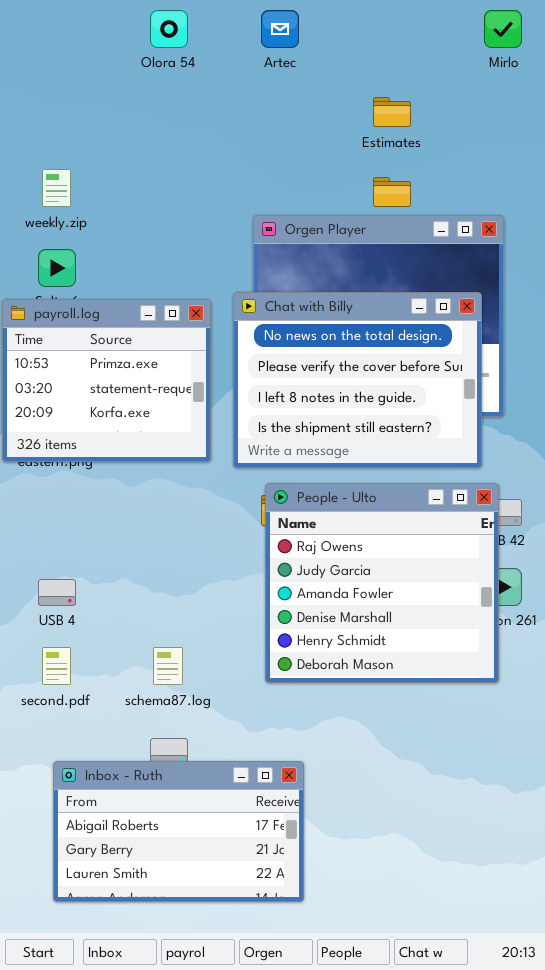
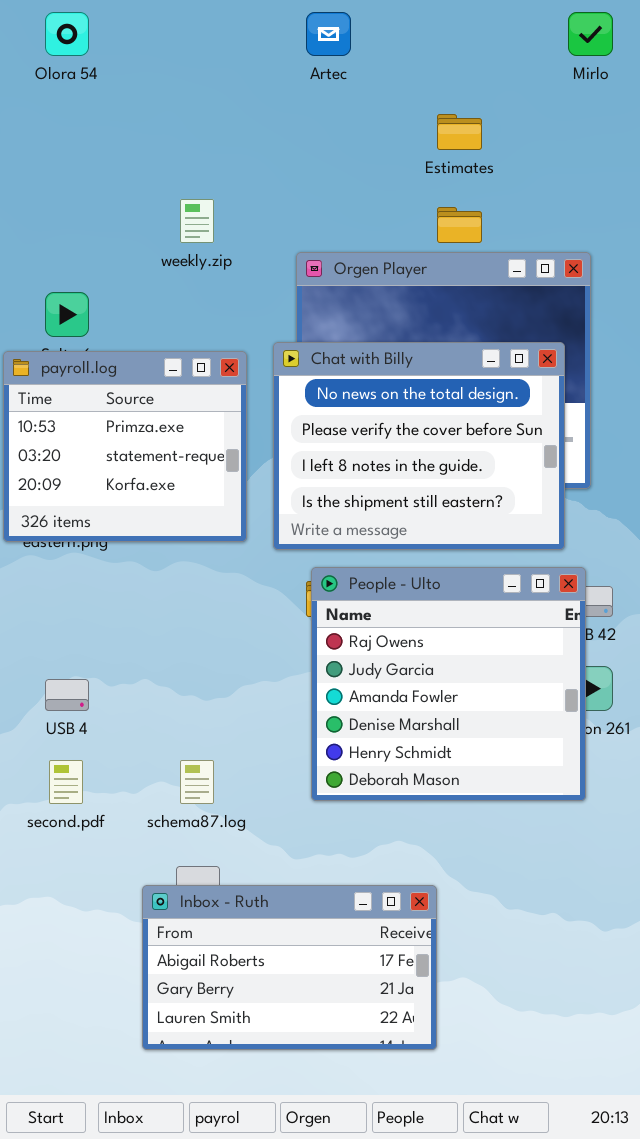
Olora 54: [150,10,188,48] -> [45,12,89,56], moved
weekly.zip: [42,169,71,207] -> [180,199,214,243], moved
Inbox - Ruth: [53,761,304,902] -> [142,885,437,1050], moved

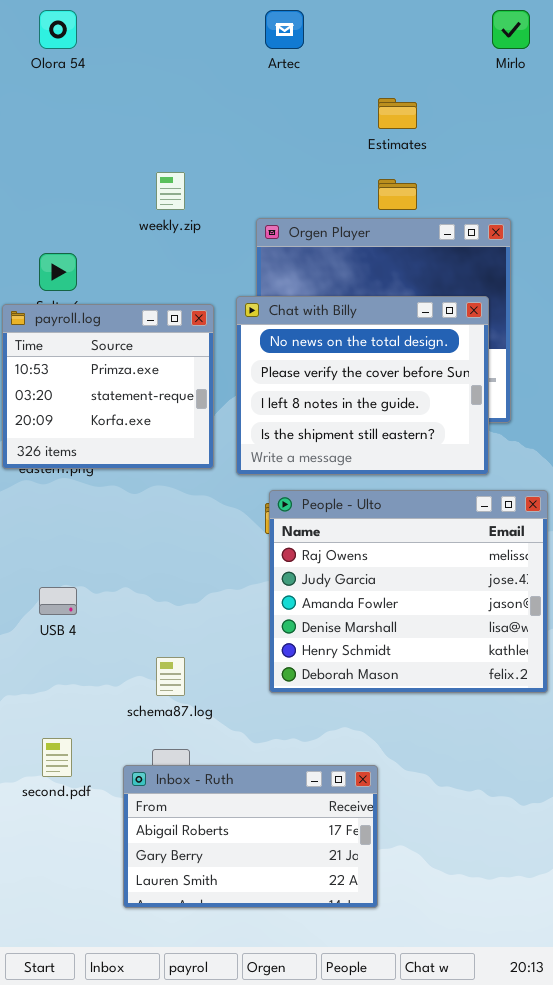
People - Ulto: [311,567,586,801] -> [269,490,548,693], resized
second.pdf: [49,760,83,804] -> [42,738,72,777], moved

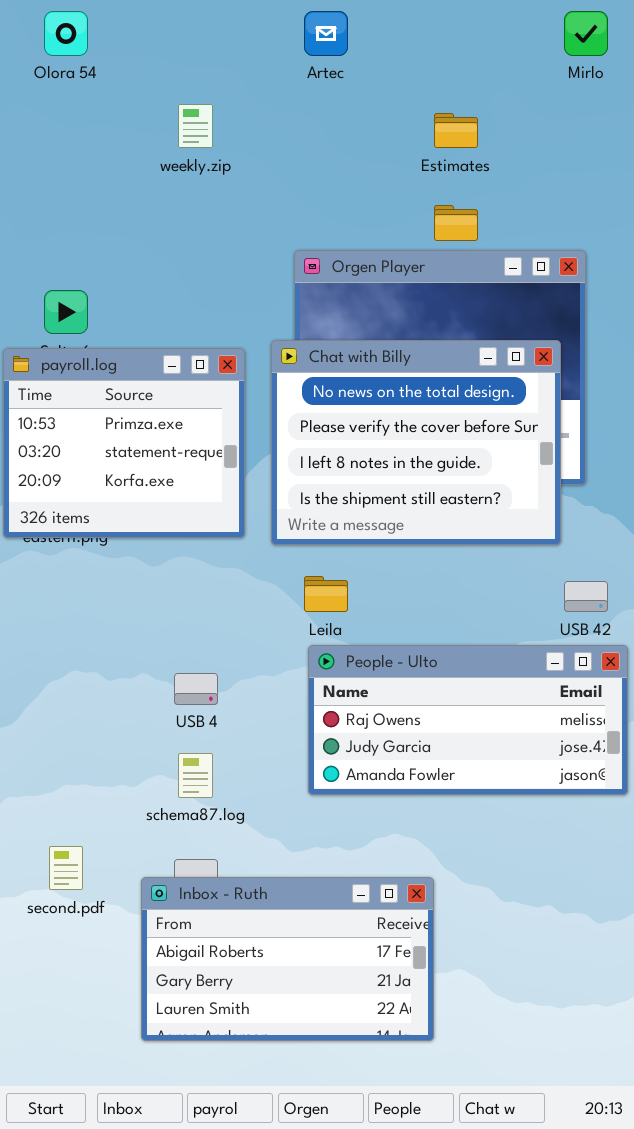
weekly.zip: [156,172,185,210] -> [178,104,213,148], moved
People - Ulto: [269,490,548,693] -> [308,645,628,795], resized
USB 4: [39,587,77,615] -> [174,673,218,705], moved

